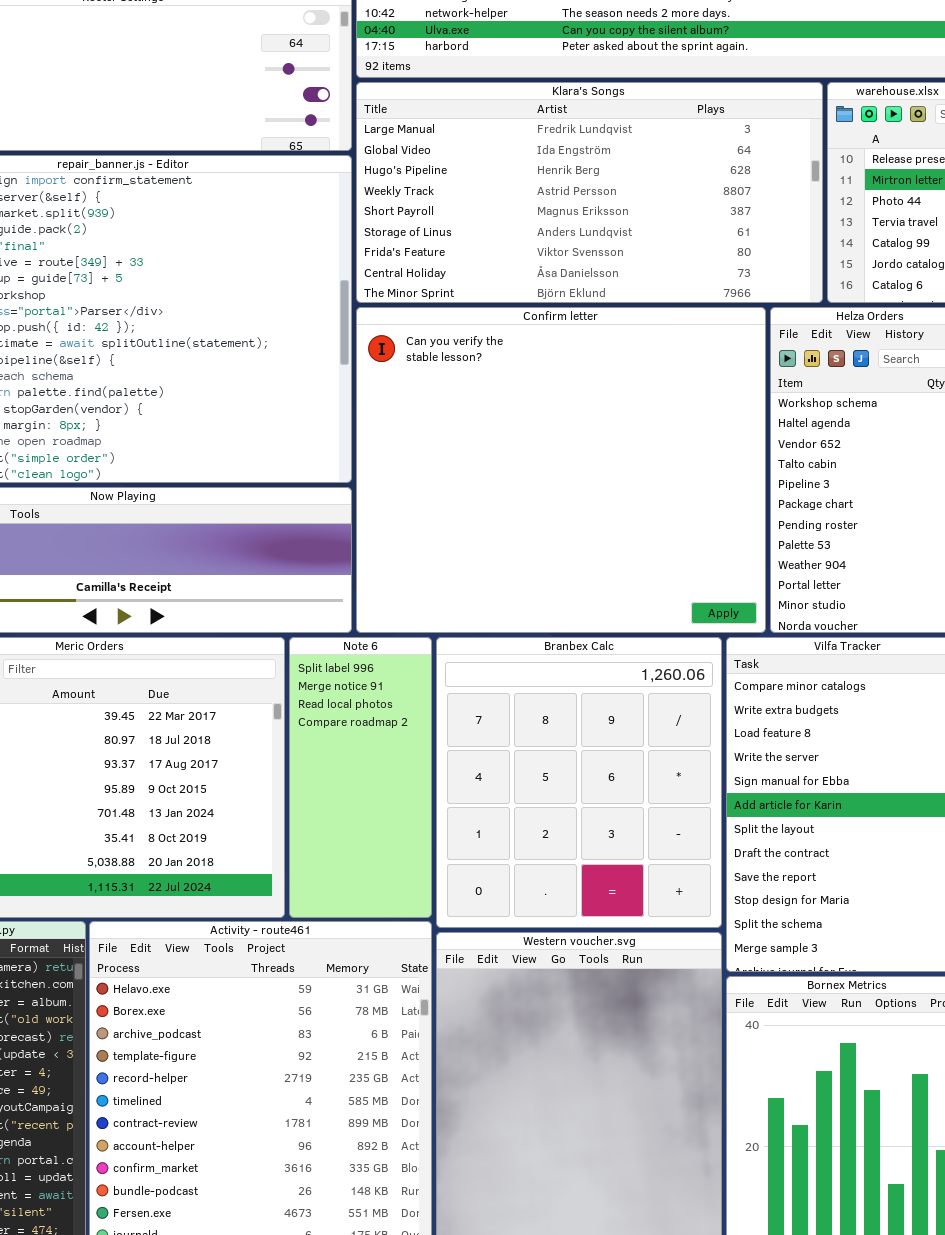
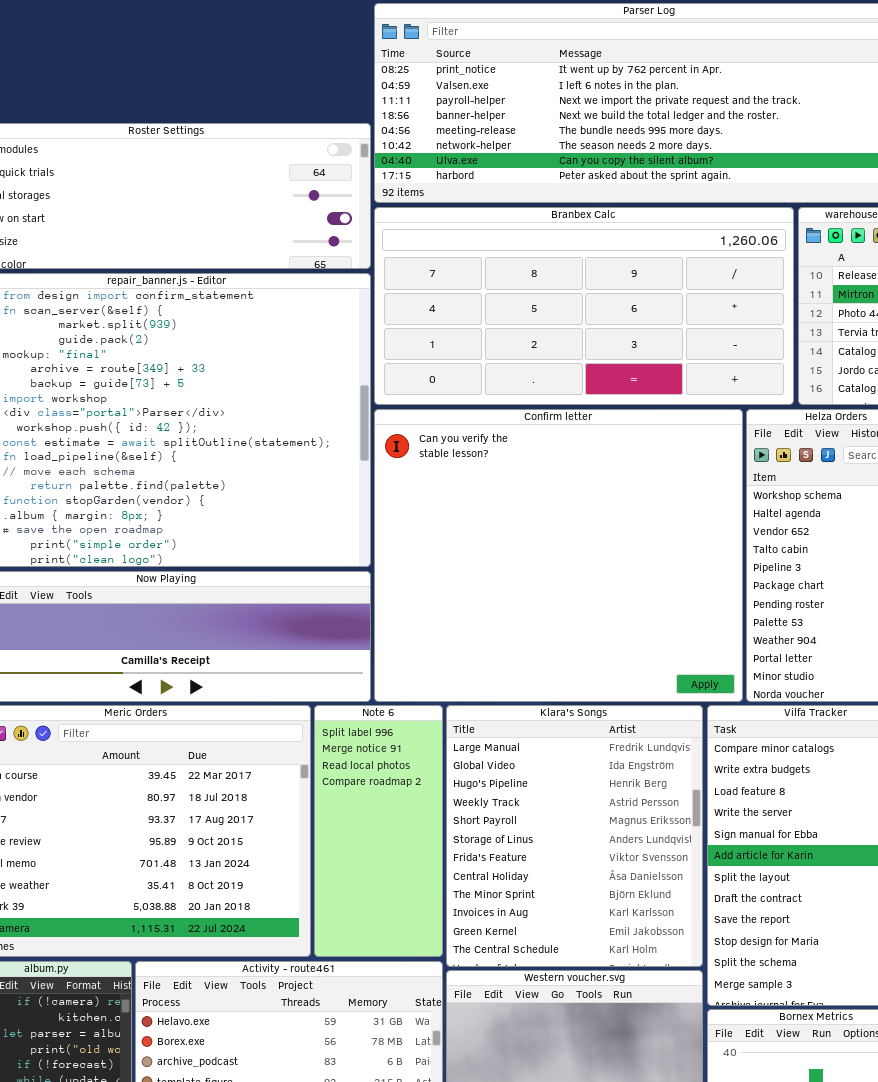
Klara's Songs: [356,82,823,303] -> [446,705,703,967], moved, resized
Branbex Calc: [436,637,722,928] -> [374,207,794,405], moved, resized

